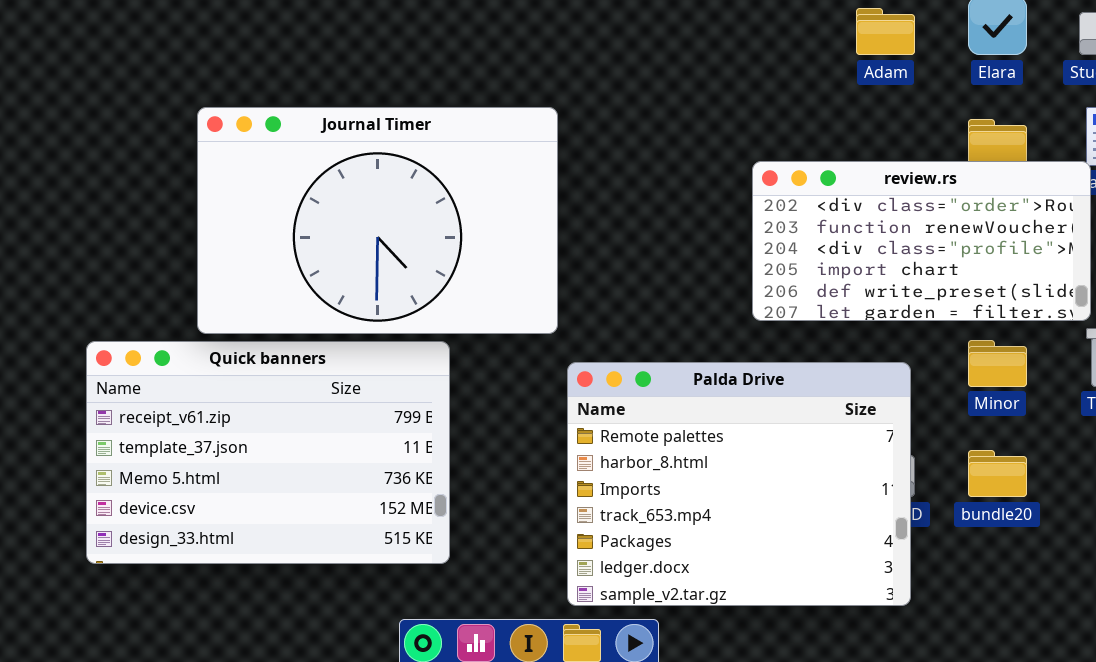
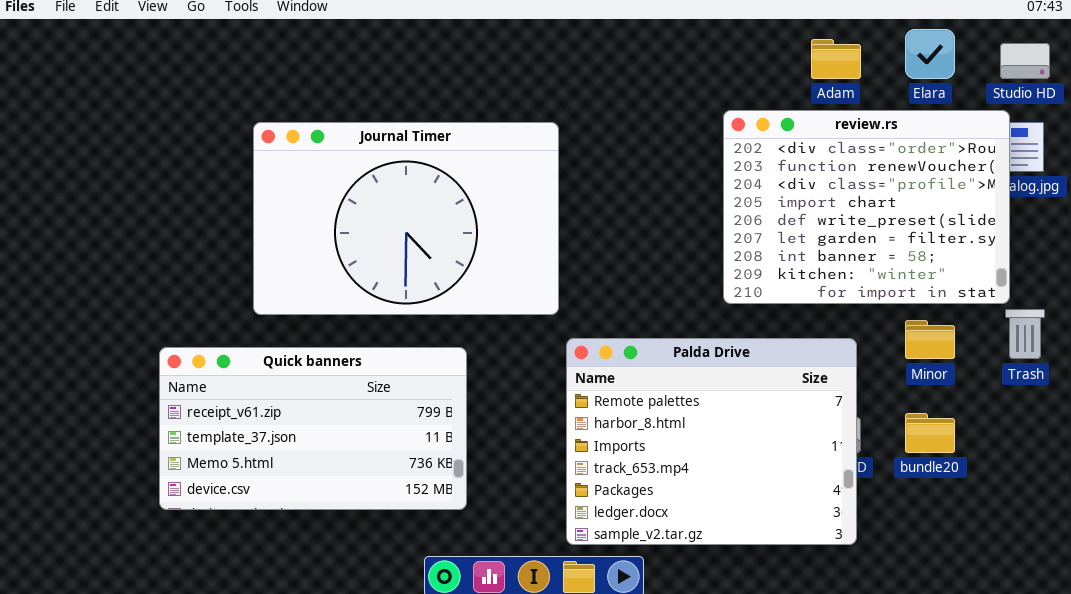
review.rs: [752,161,1091,321] -> [723,110,1010,304], resized
Quick banners: [86,341,450,564] -> [159,347,467,510], resized

